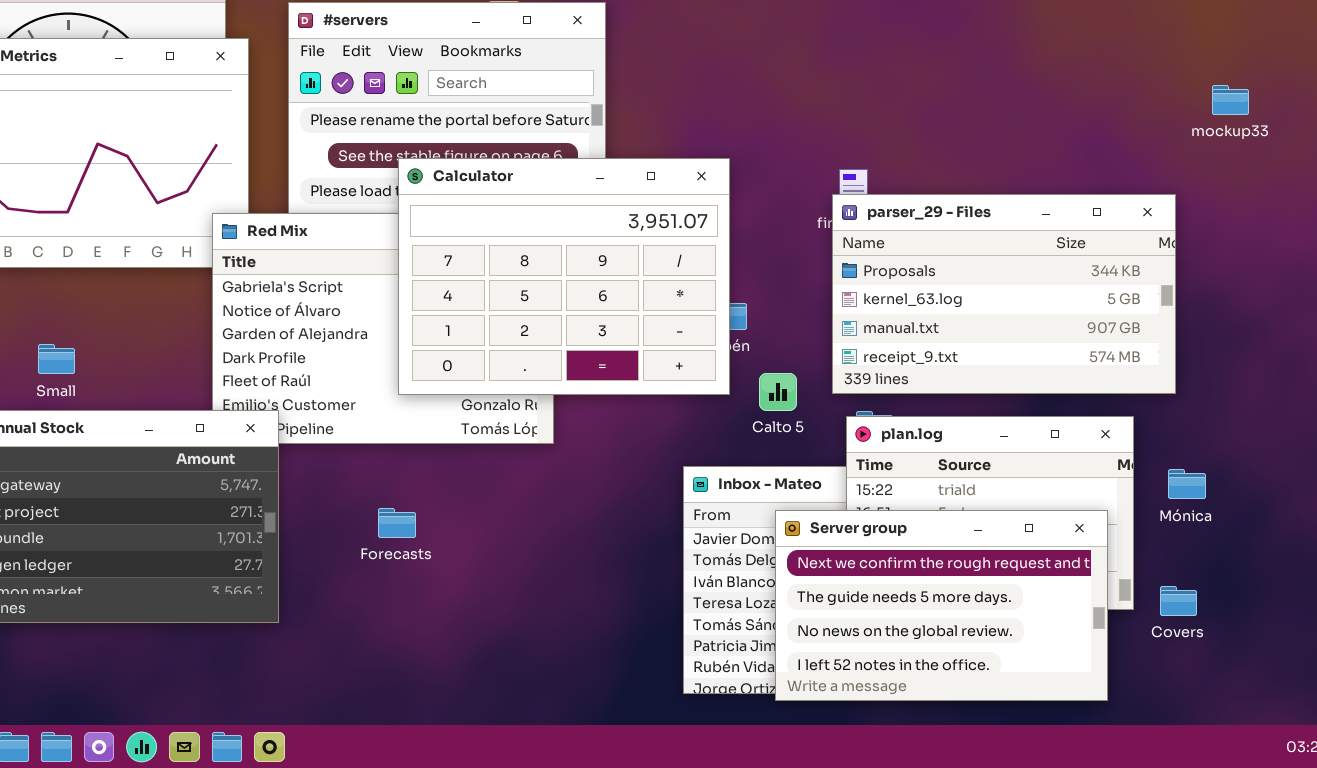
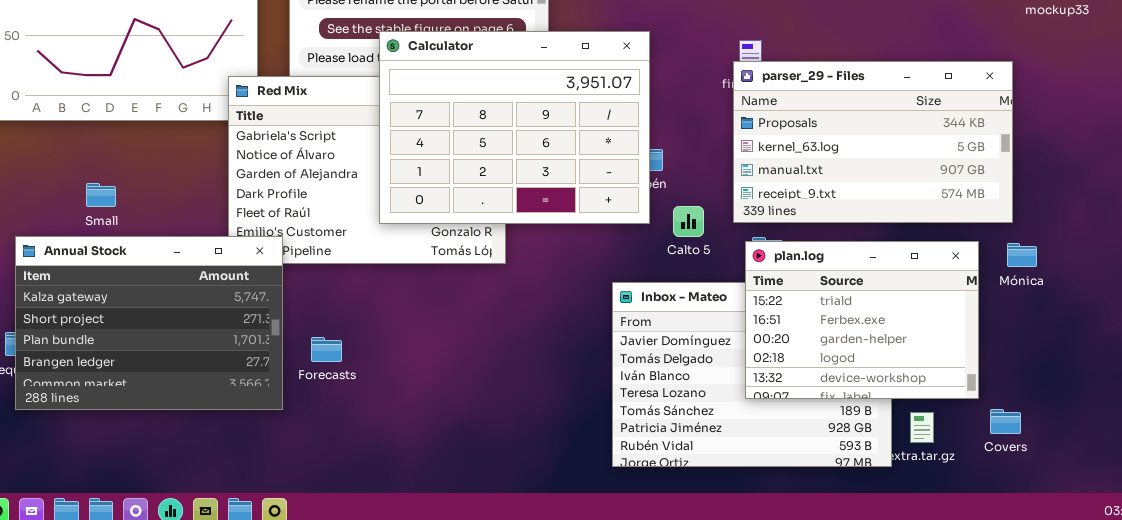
Mónica: [1168,469,1206,499] -> [1007,243,1037,267], moved
Forecasts: [378,508,416,538] -> [311,337,342,362], moved
Server group: [775,510,1108,701] -> none, closed
Covers: [1160,586,1197,616] -> [990,409,1021,434], moved

